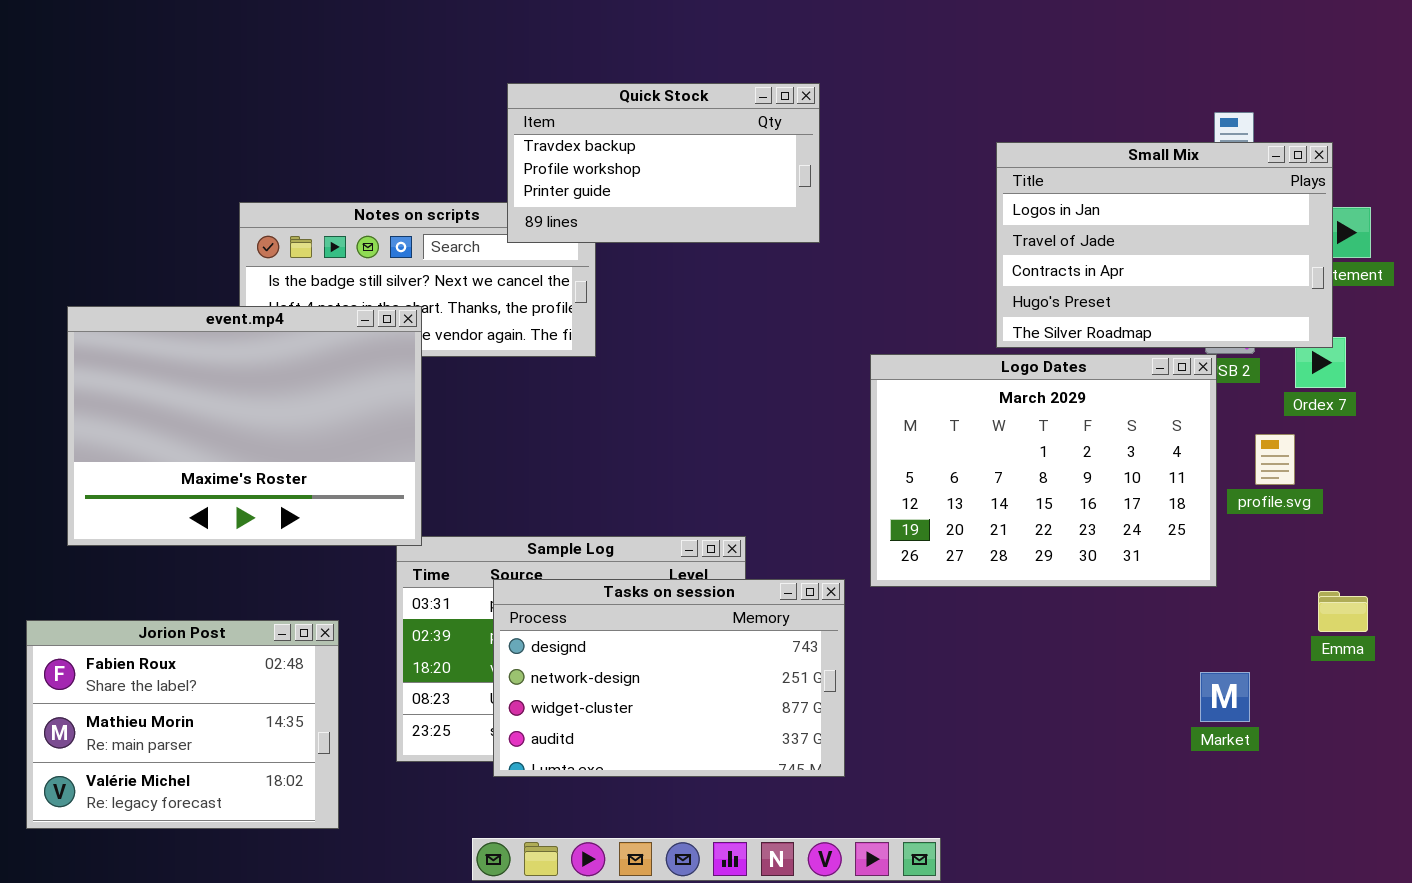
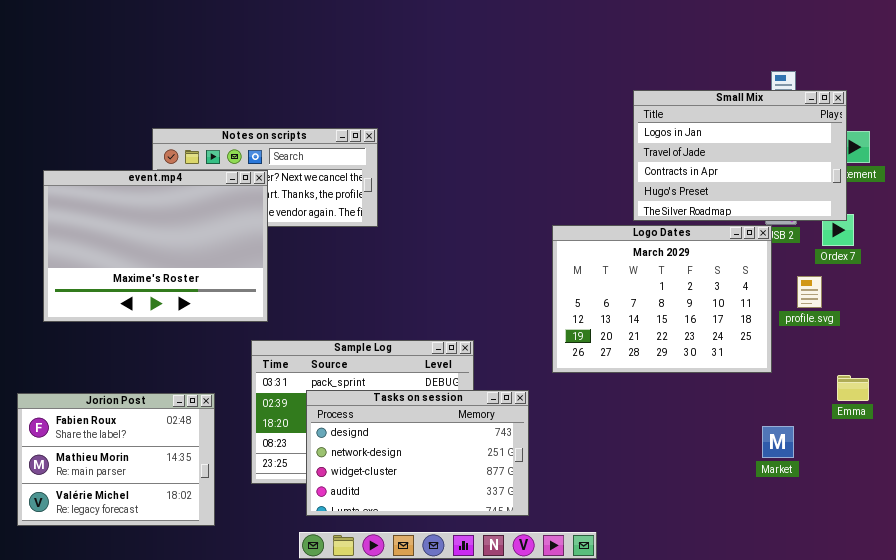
Quick Stock: [507,83,820,243] -> none, closed
event.mp4: [67,306,422,546] -> [43,170,268,322], moved
Tasks on session: [493,579,845,777] -> [306,390,529,516], moved

